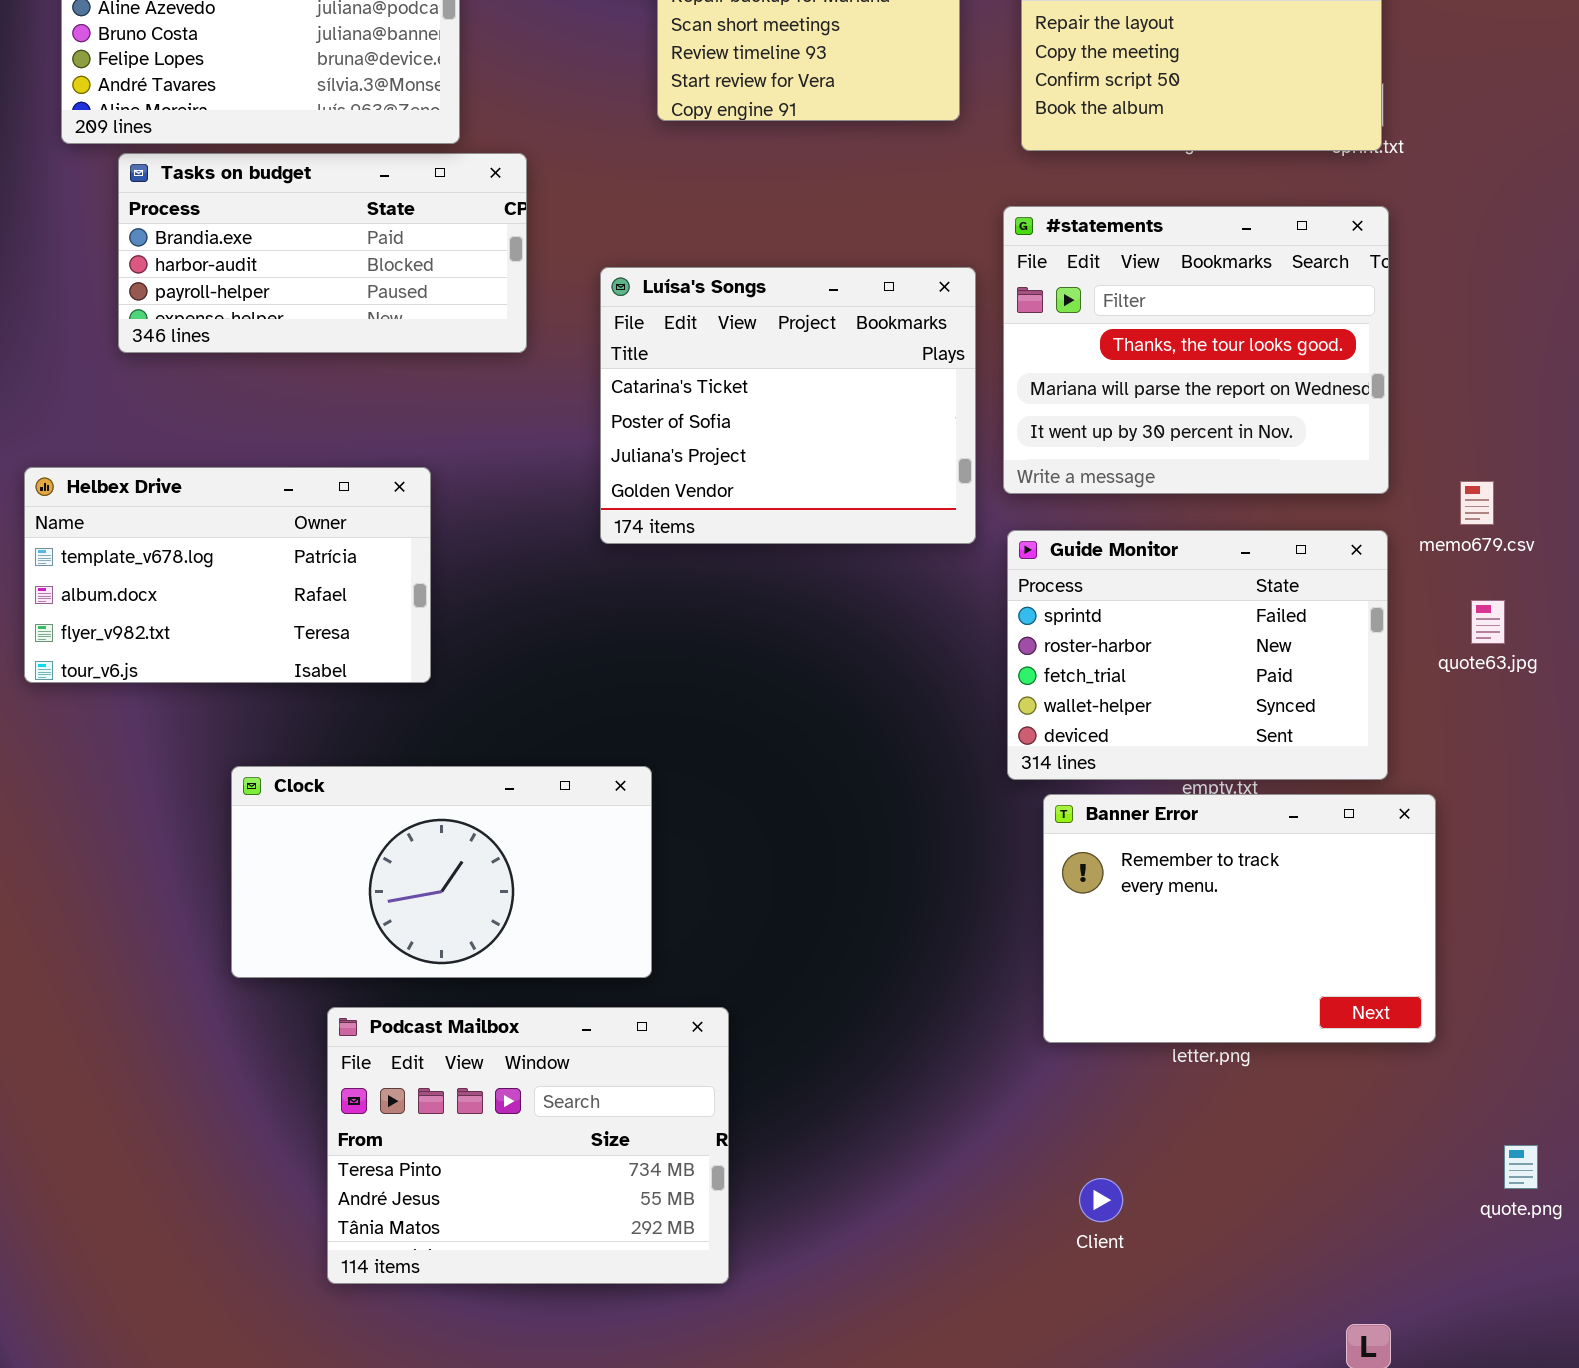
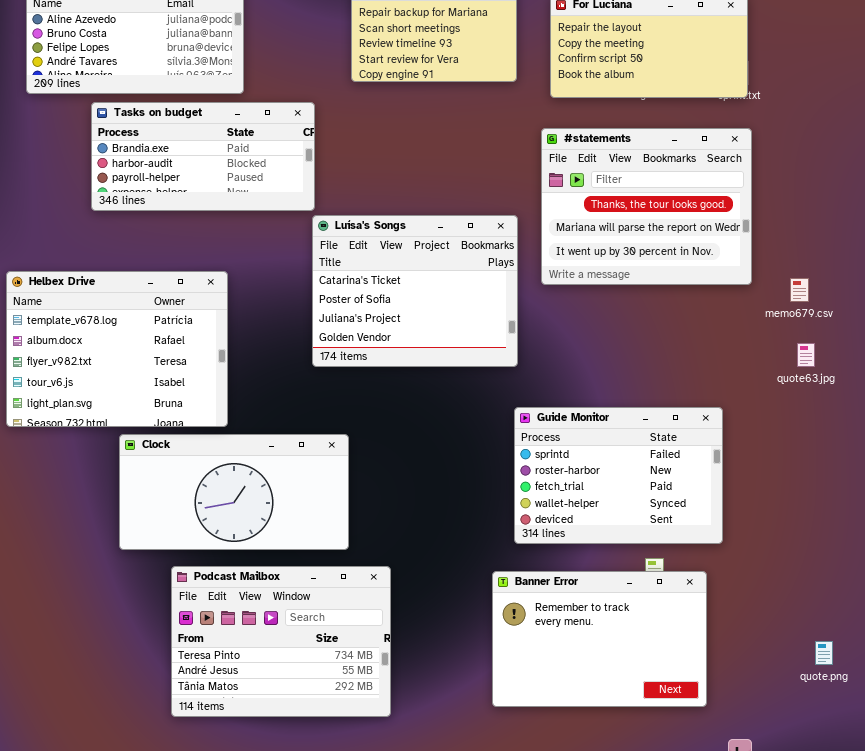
Tasks on budget: [118,153,527,353] -> [91,102,315,211], moved
Luísa's Songs: [600,267,976,544] -> [312,215,518,367], moved
Helbex Drive: [24,467,431,683] -> [6,271,228,427], resized
Guide Monitor: [1007,530,1388,780] -> [514,407,723,544], moved
Banner Error: [1043,794,1436,1043] -> [492,571,707,707], moved

